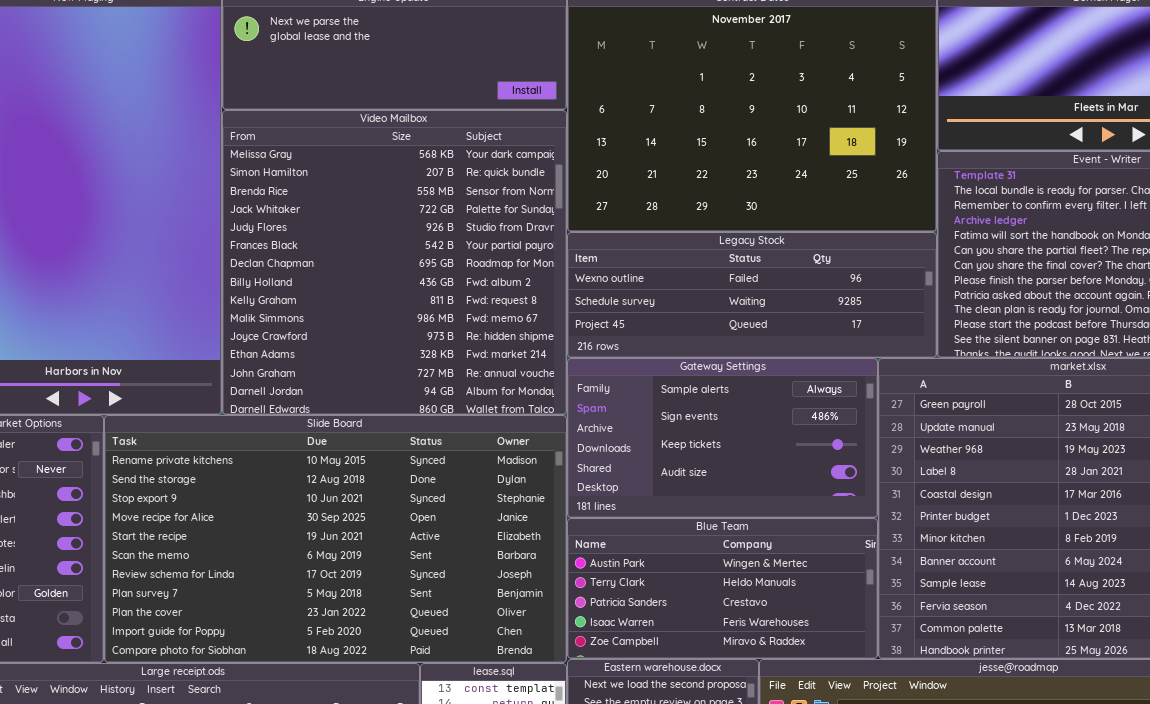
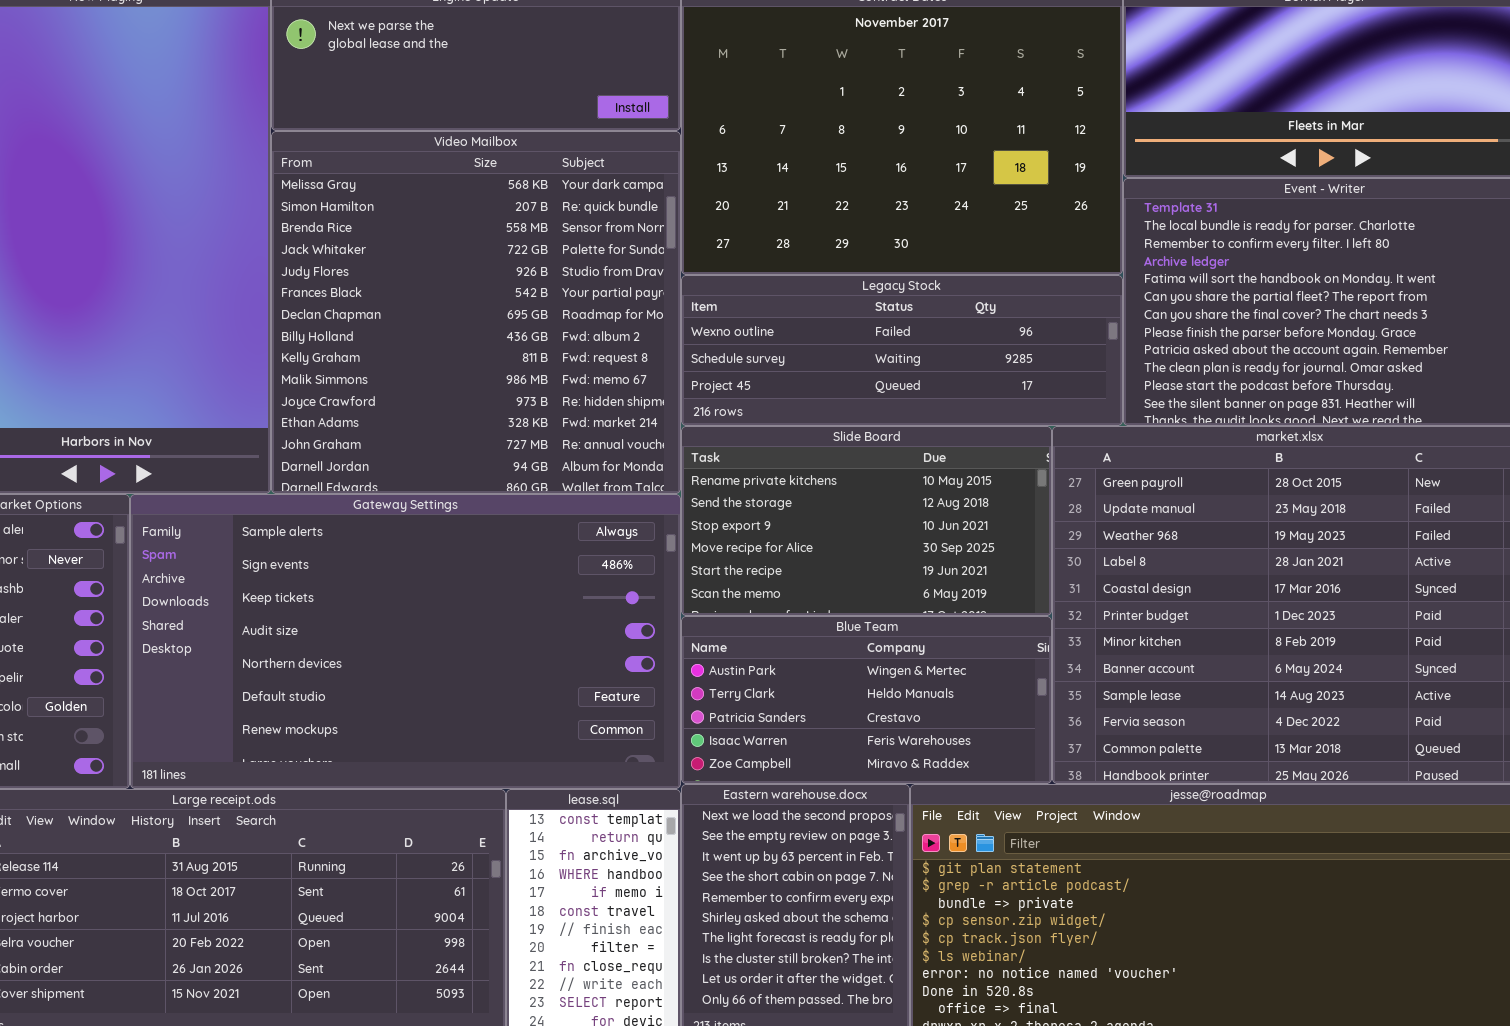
Gateway Settings: [567,358,878,518] -> [130,494,681,789], moved, resized
Slide Board: [104,415,567,663] -> [681,426,1052,616], moved, resized

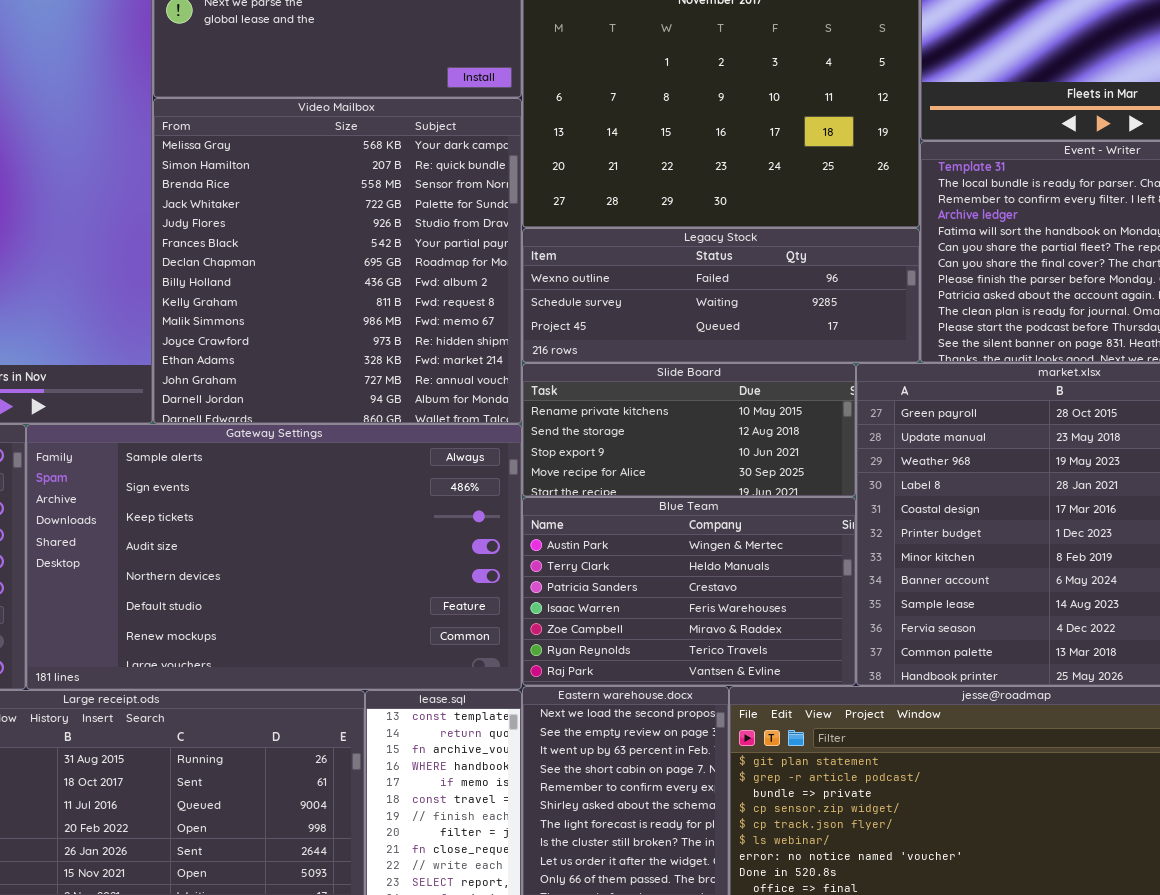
Slide Board: [681,426,1052,616] -> [522,363,856,497], resized
Blue Team: [681,616,1052,784] -> [522,497,856,686], resized

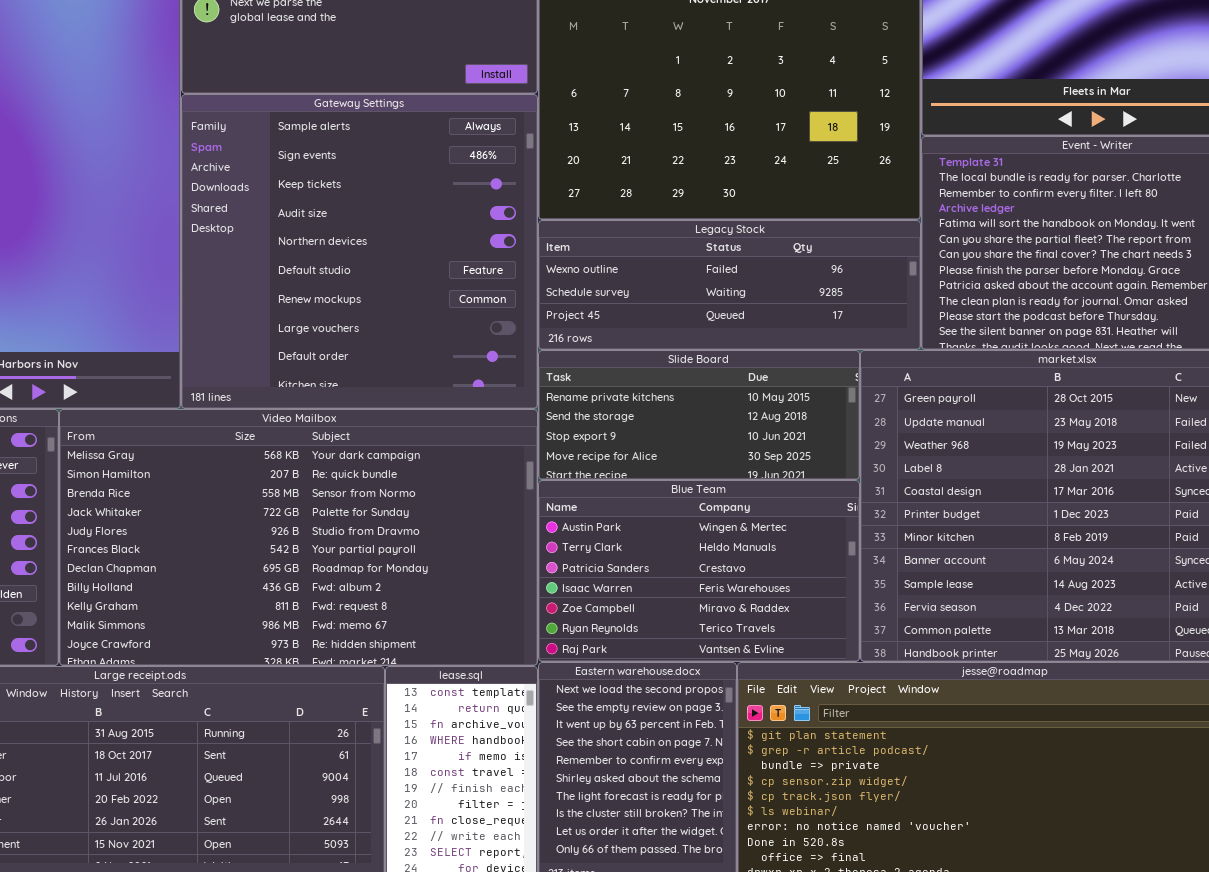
Video Mailbox: [153,98,522,424] -> [59,409,538,666], moved, resized
Gateway Settings: [26,424,522,690] -> [181,94,538,409], moved, resized

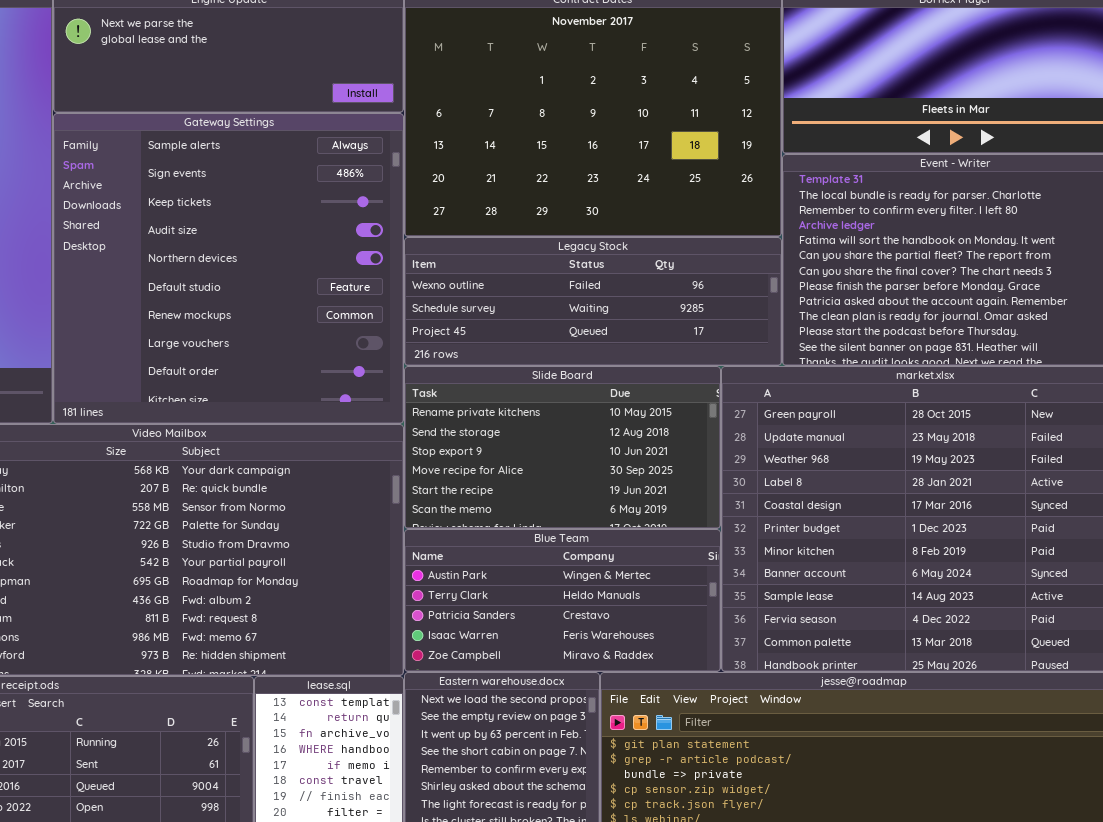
Slide Board: [538,350,860,480] -> [404,366,721,529], resized
Blue Team: [538,480,860,662] -> [404,529,721,672], resized

